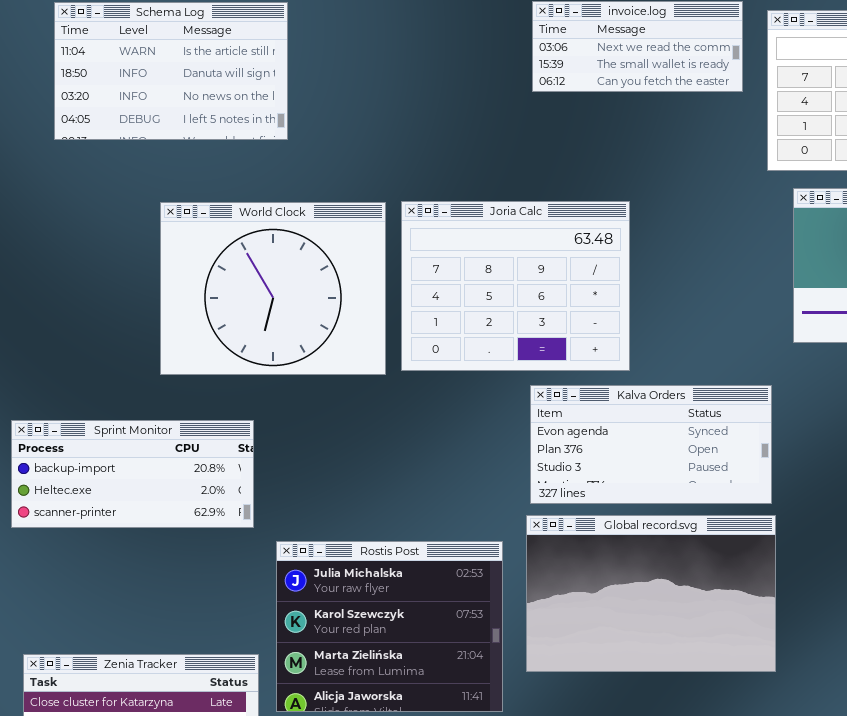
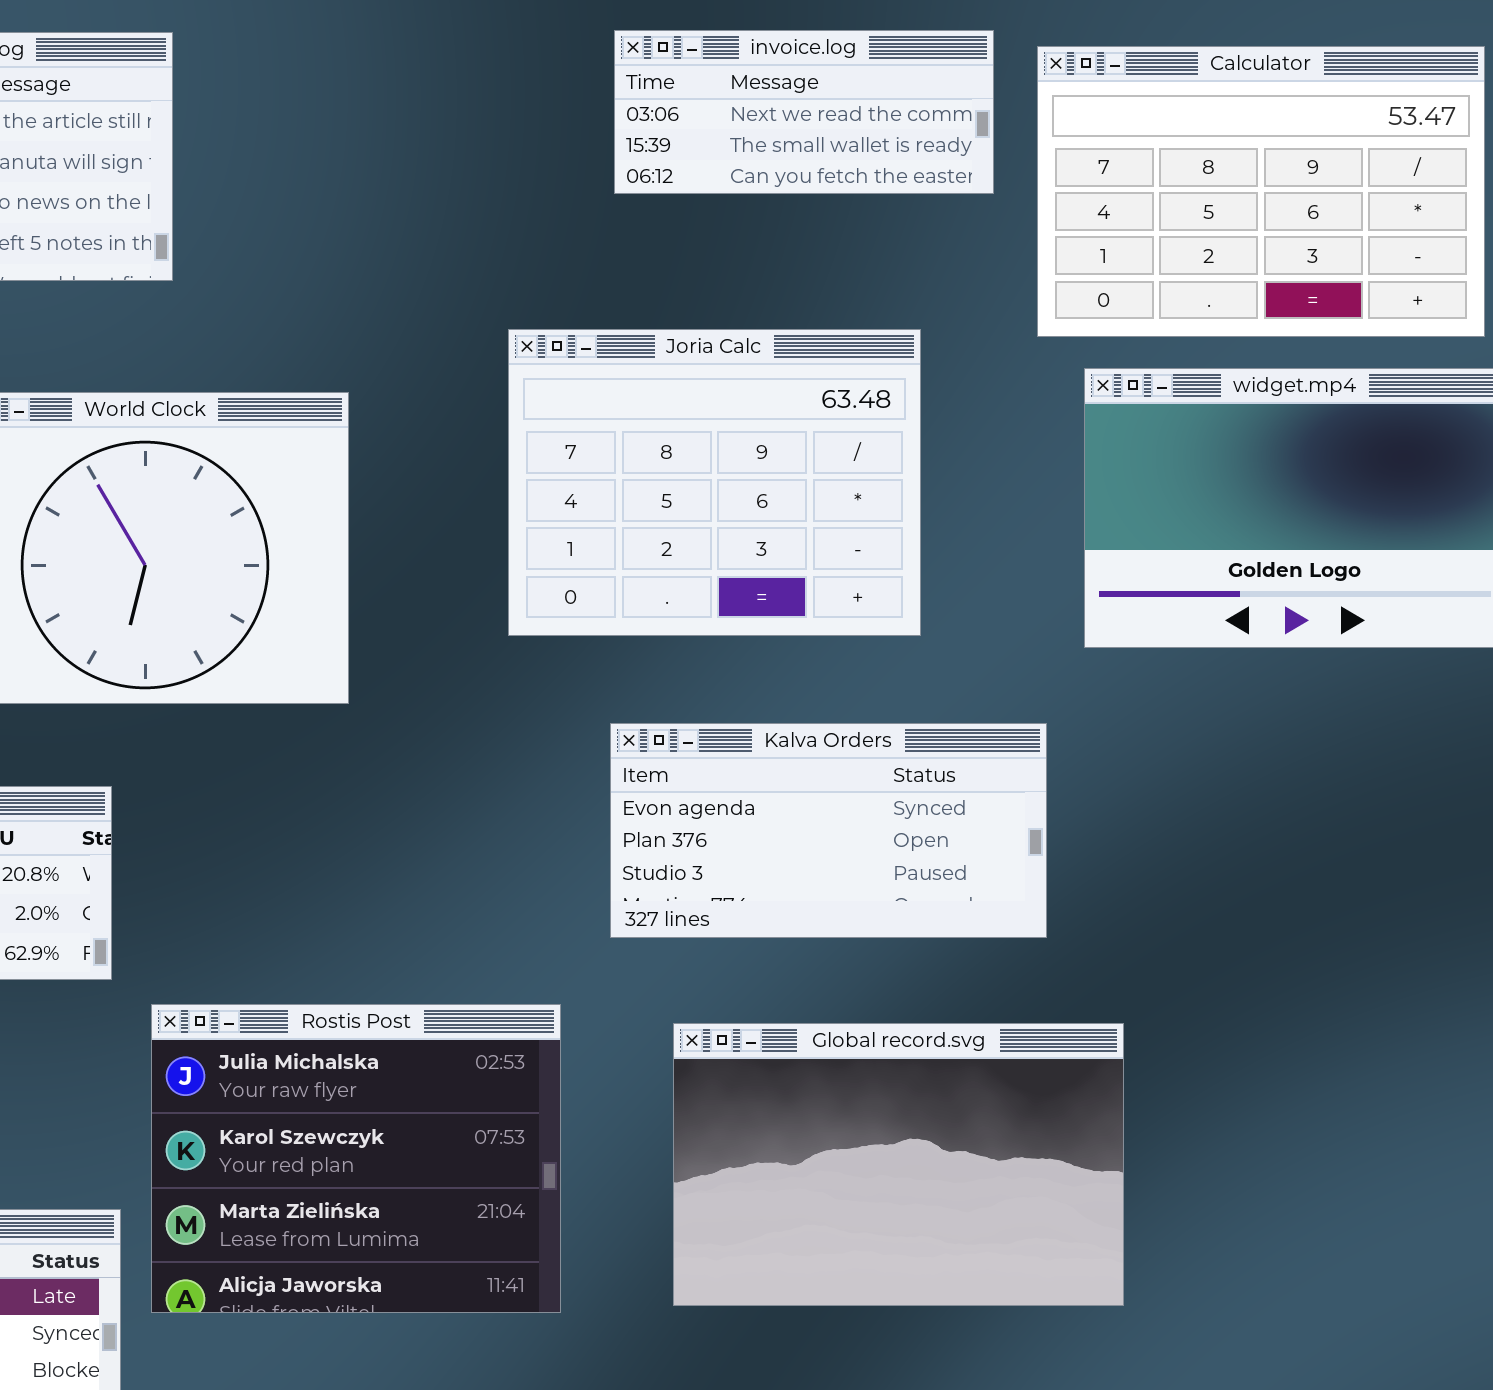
Joria Calc: [401,201,630,371] -> [508,329,921,636], moved
Global record.svg: [526,515,776,672] -> [673,1023,1124,1306], moved

